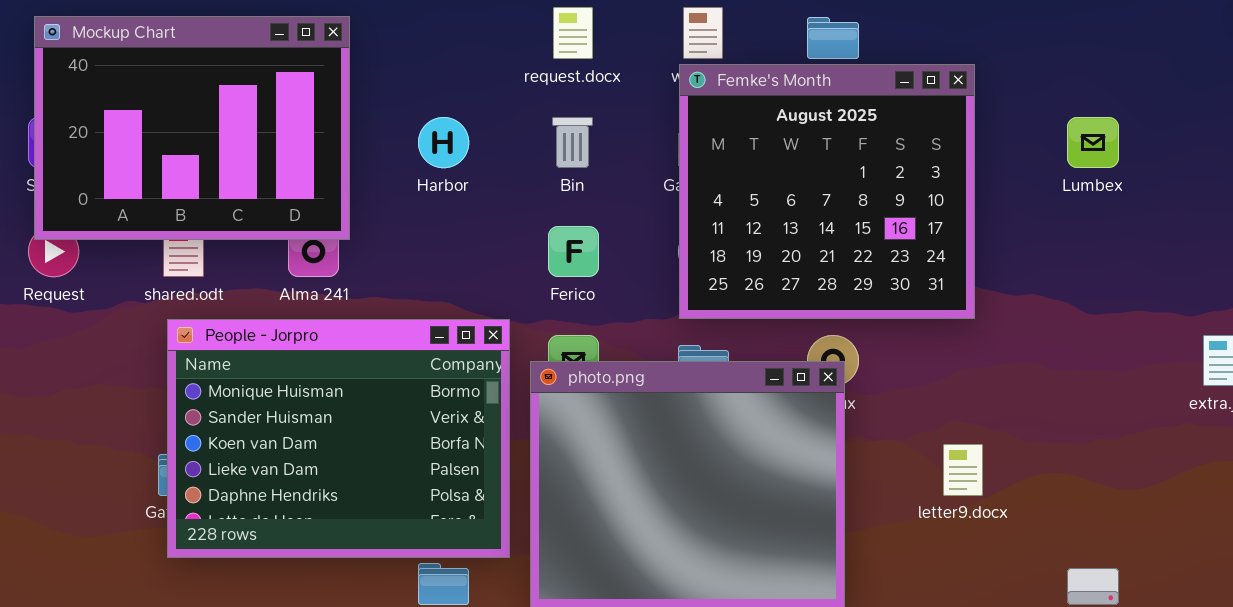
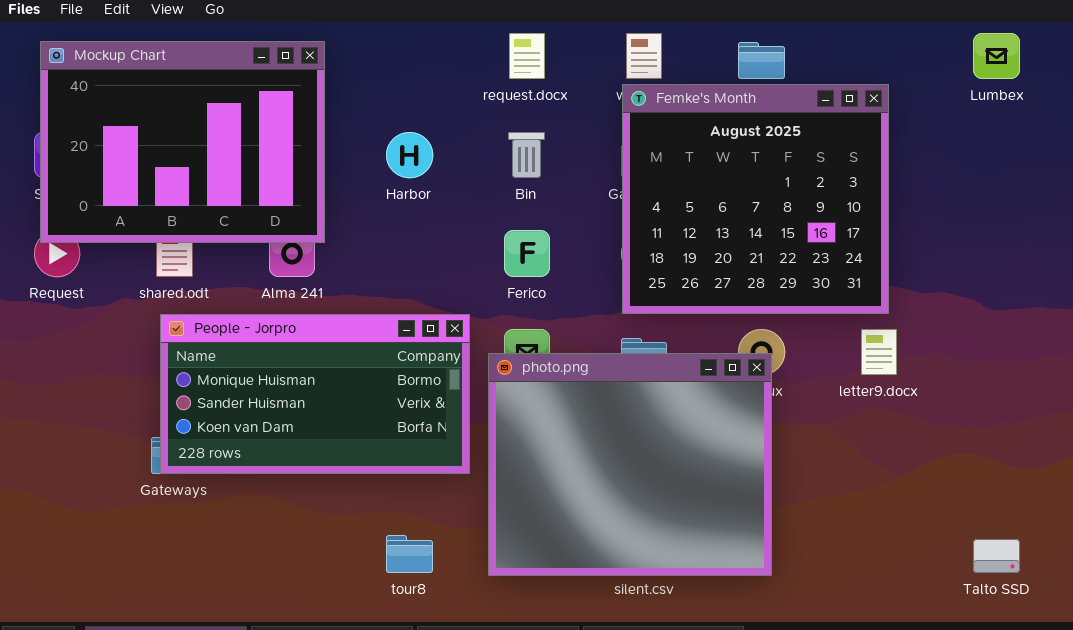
Lumbex: [1067,117,1119,168] -> [973,33,1020,79], moved
People - Jorpro: [167,319,510,558] -> [160,314,470,474], resized
letter9.docx: [943,444,983,496] -> [861,329,897,375], moved

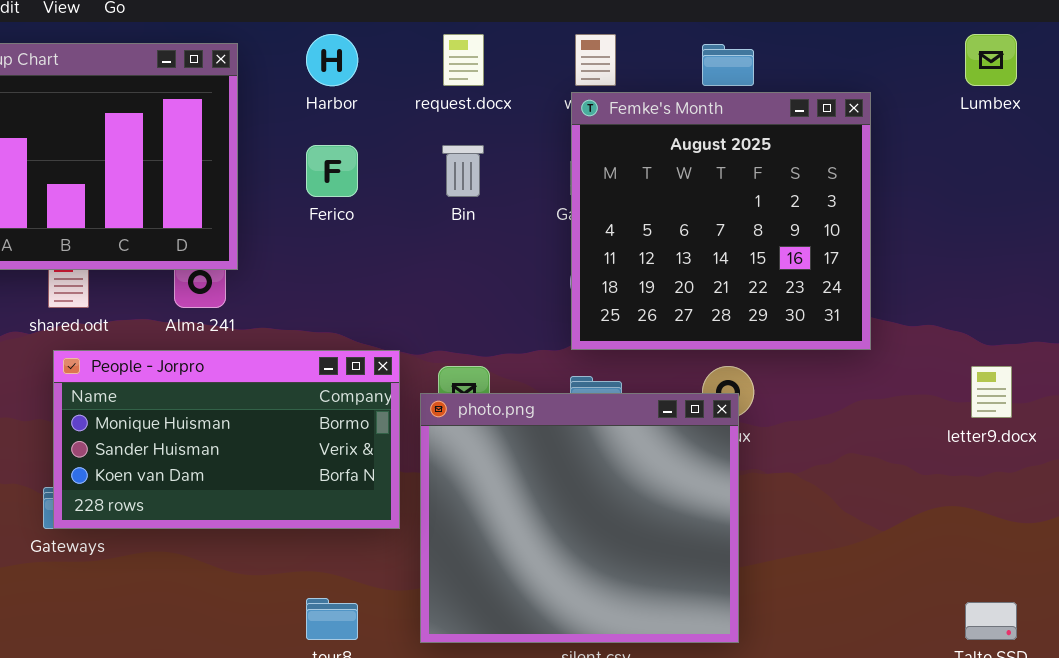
Harbor: [386,132,433,178] -> [306,34,358,86], moved
Ferico: [504,230,550,277] -> [306,145,358,197], moved
letter9.docx: [861,329,897,375] -> [971,366,1012,418], moved

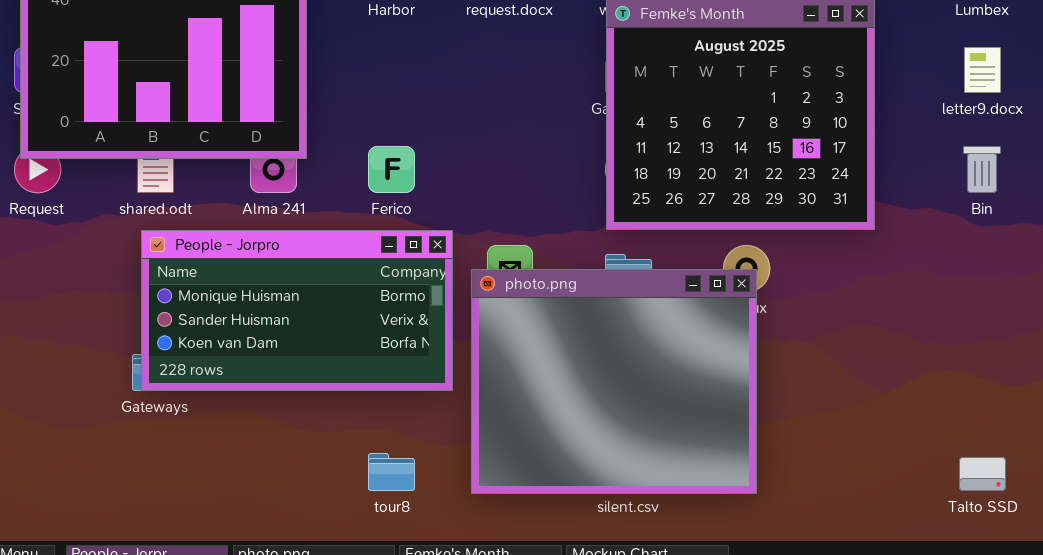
Ferico: [306,145,358,197] -> [368,146,415,193], moved
Bin: [442,145,484,197] -> [963,146,1001,193], moved
letter9.docx: [971,366,1012,418] -> [964,47,1001,93], moved

